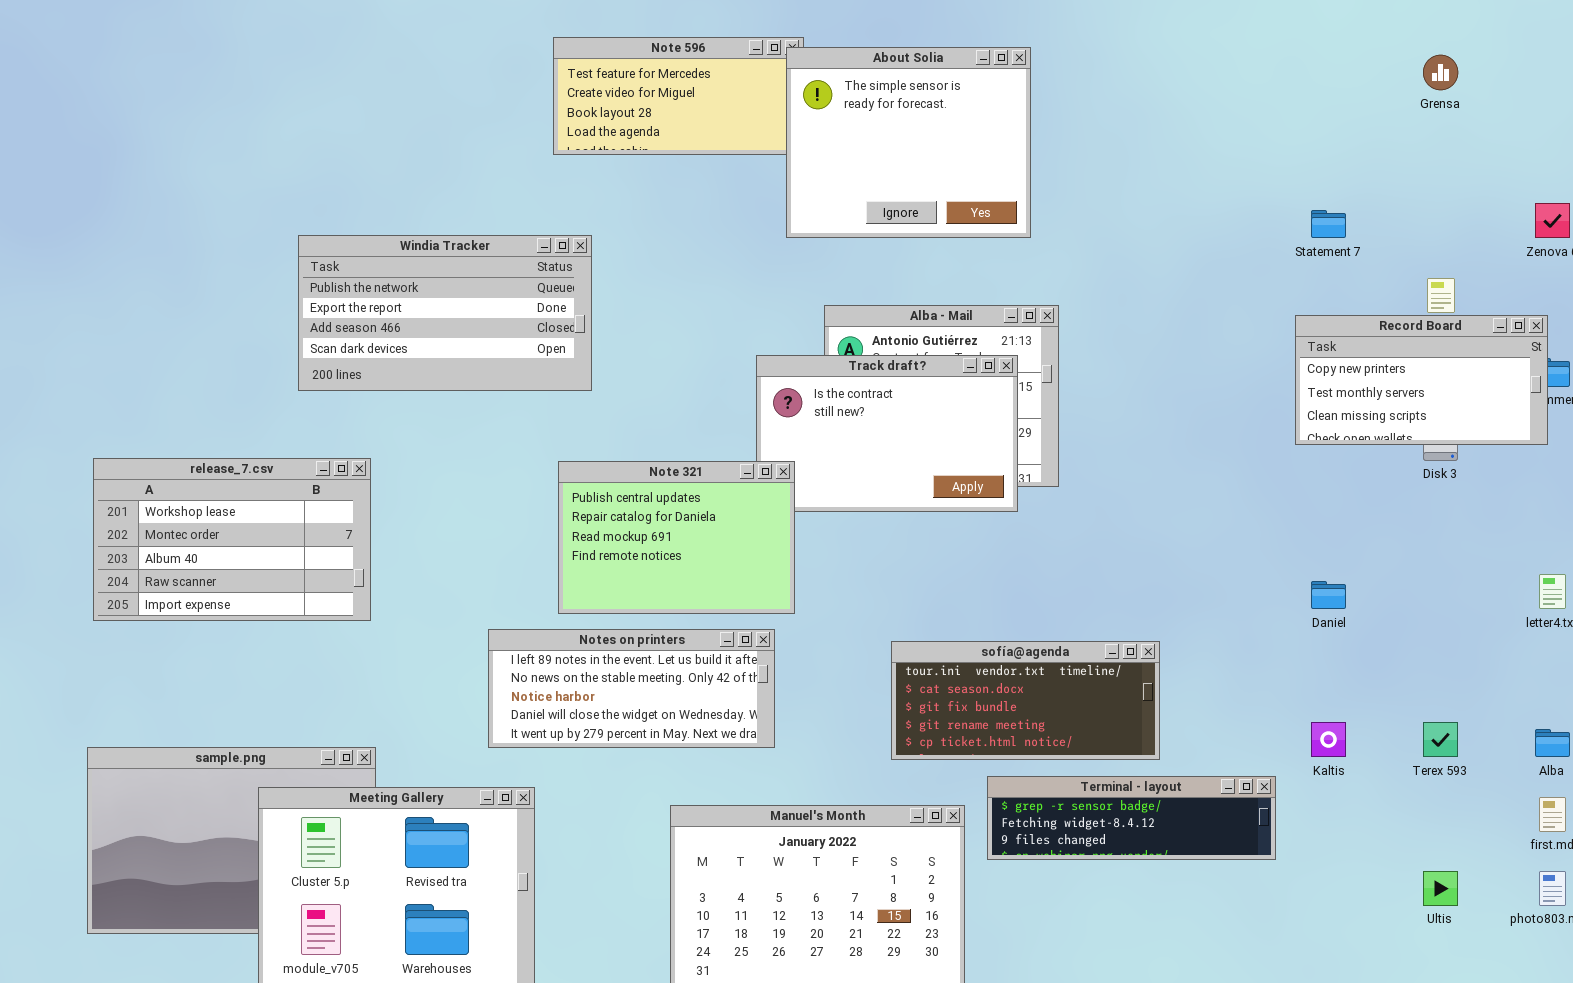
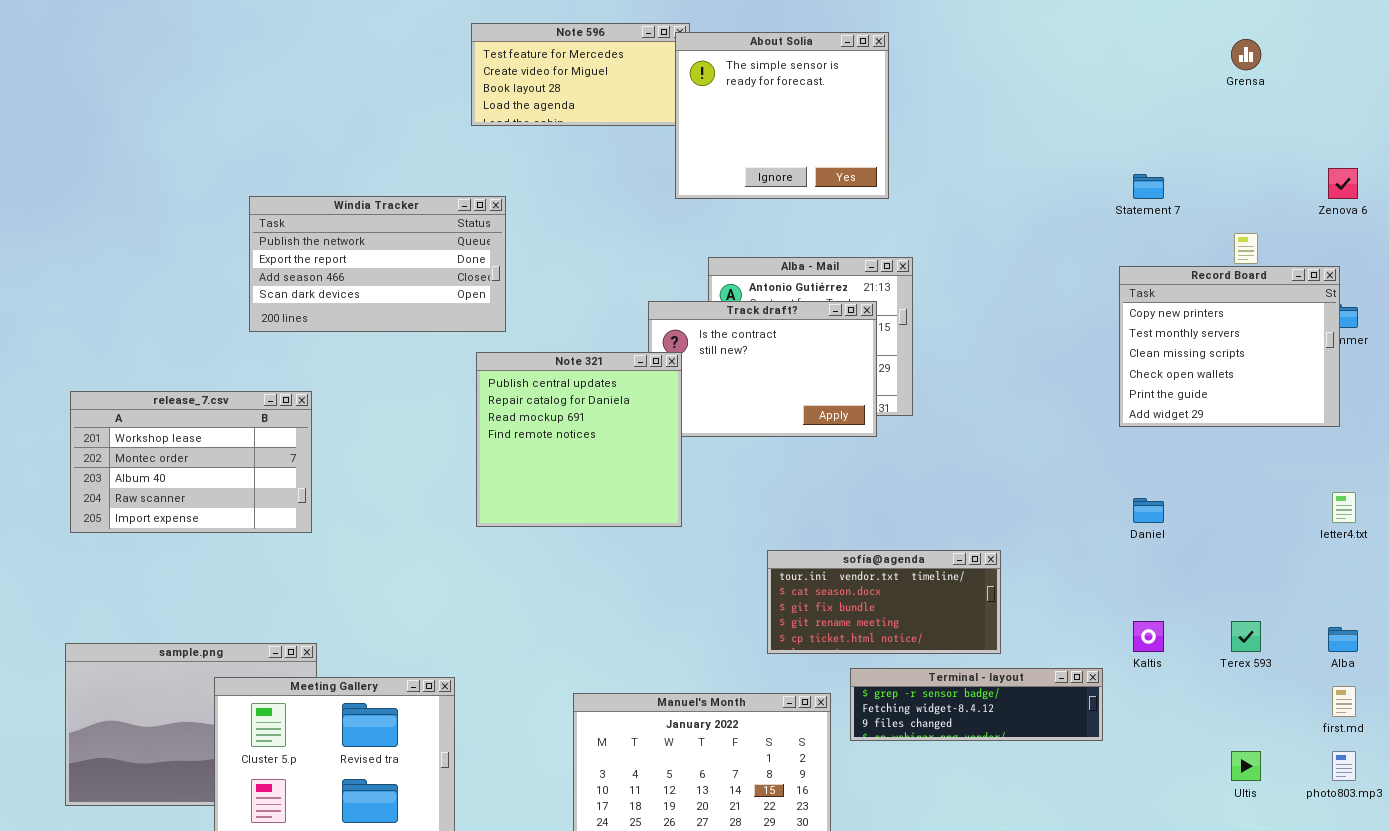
Record Board: [1295,315,1548,445] -> [1119,266,1340,427], resized
Note 321: [558,461,795,614] -> [476,352,682,527], resized
Notes on printers: [488,629,775,748] -> none, closed

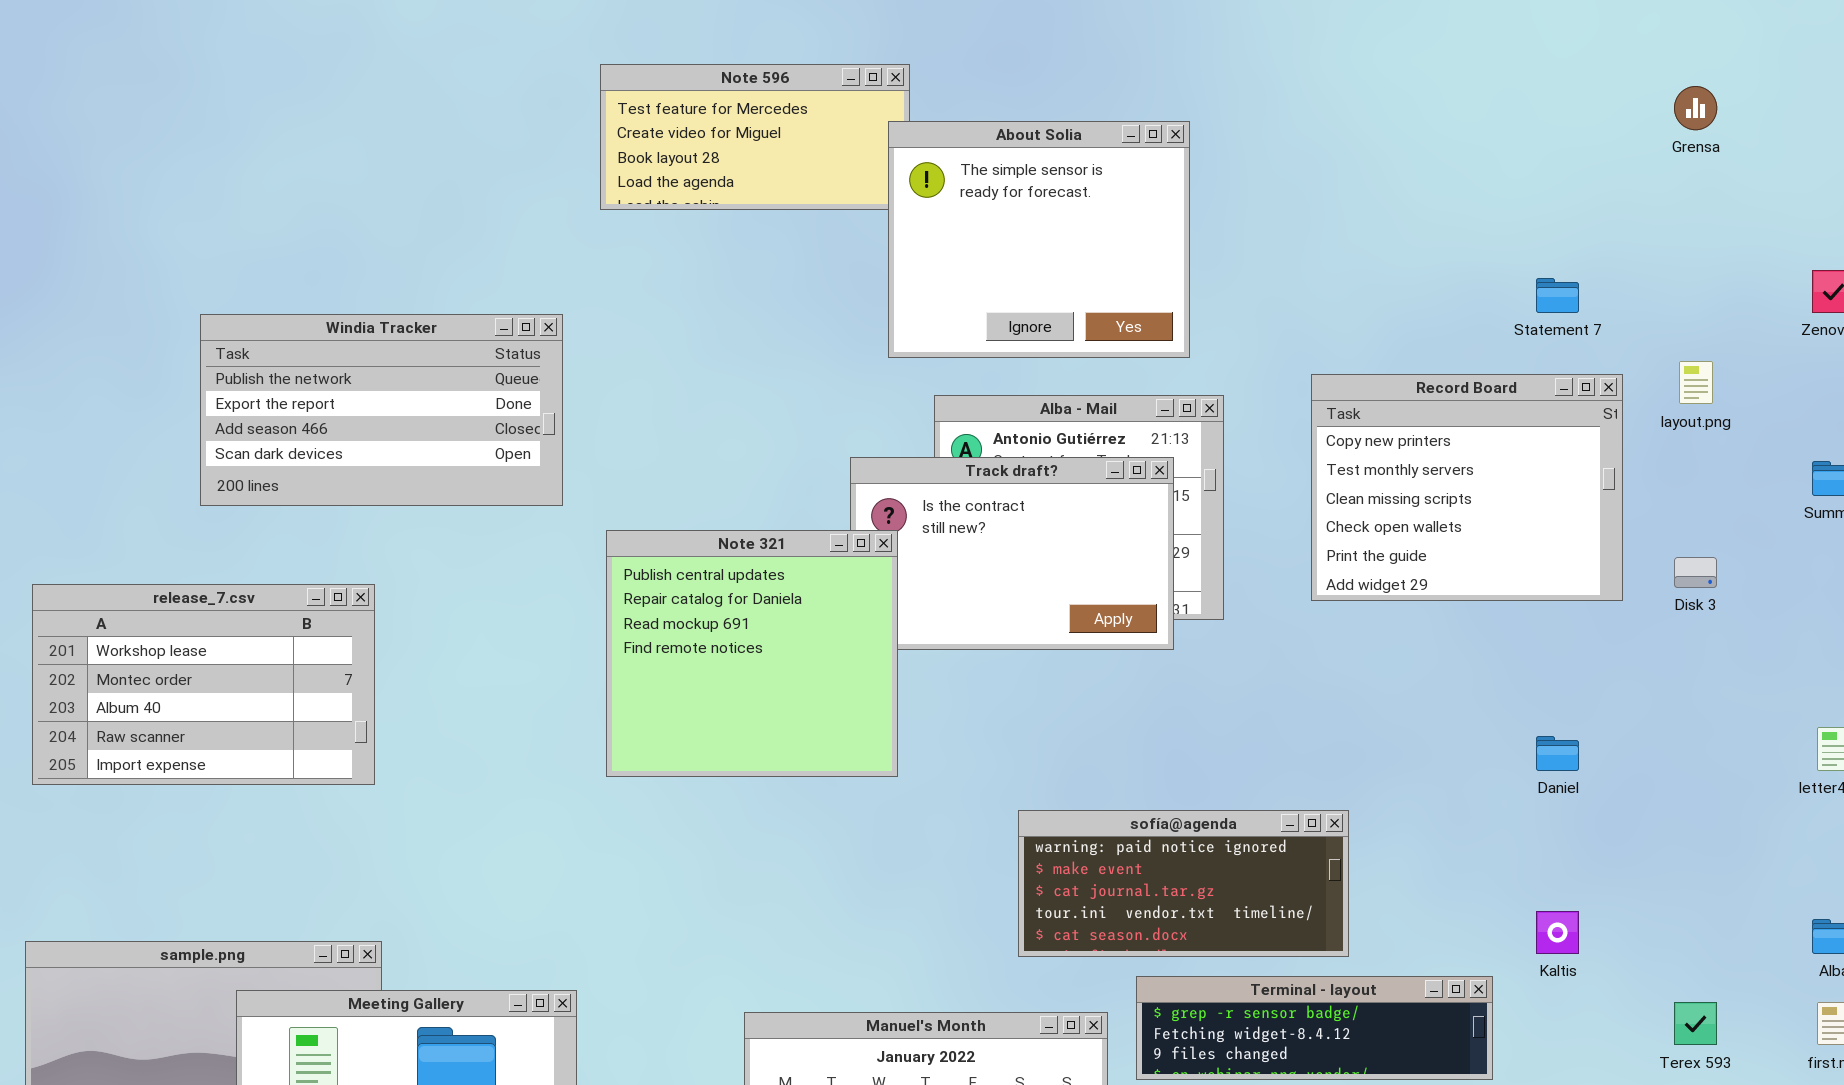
About Solia: [675,32,889,199] -> [888,121,1190,358], moved
Windia Tracker: [249,196,506,332] -> [200,314,563,506], moved
Record Board: [1119,266,1340,427] -> [1311,374,1623,601], moved
sofía@agenda: [767,550,1001,654] -> [1018,810,1349,957], scrolled up 3 rows
Terex 593: [1231,621,1261,652] -> [1674,1002,1717,1045], moved

